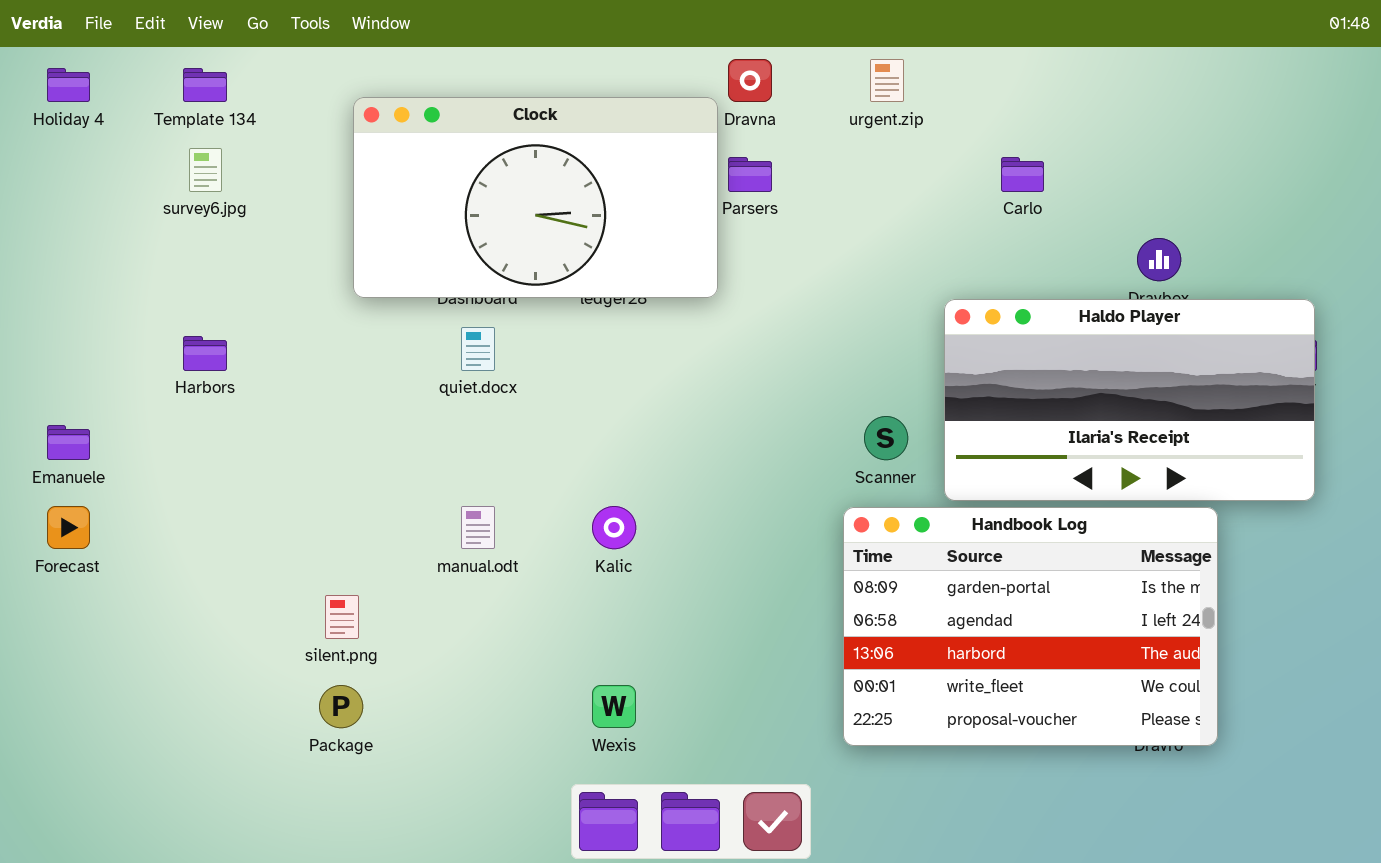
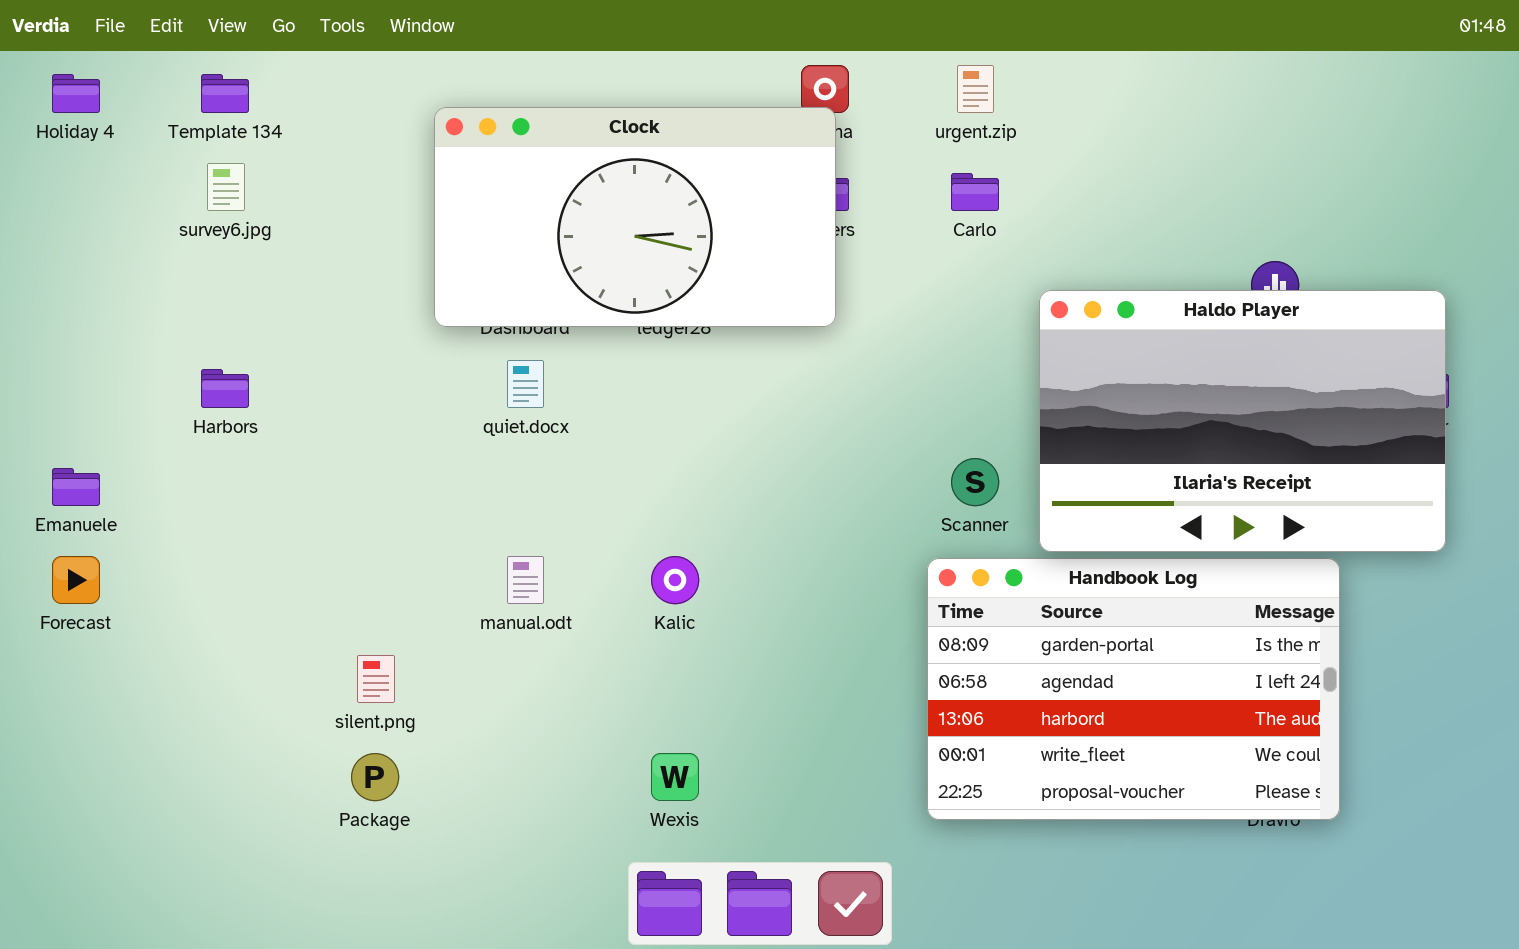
Clock: [353,97,718,298] -> [434,107,836,327], moved
Carlo: [1001,157,1044,192] -> [951,173,999,211], moved
Haldo Player: [944,299,1315,501] -> [1039,290,1446,552], resized

